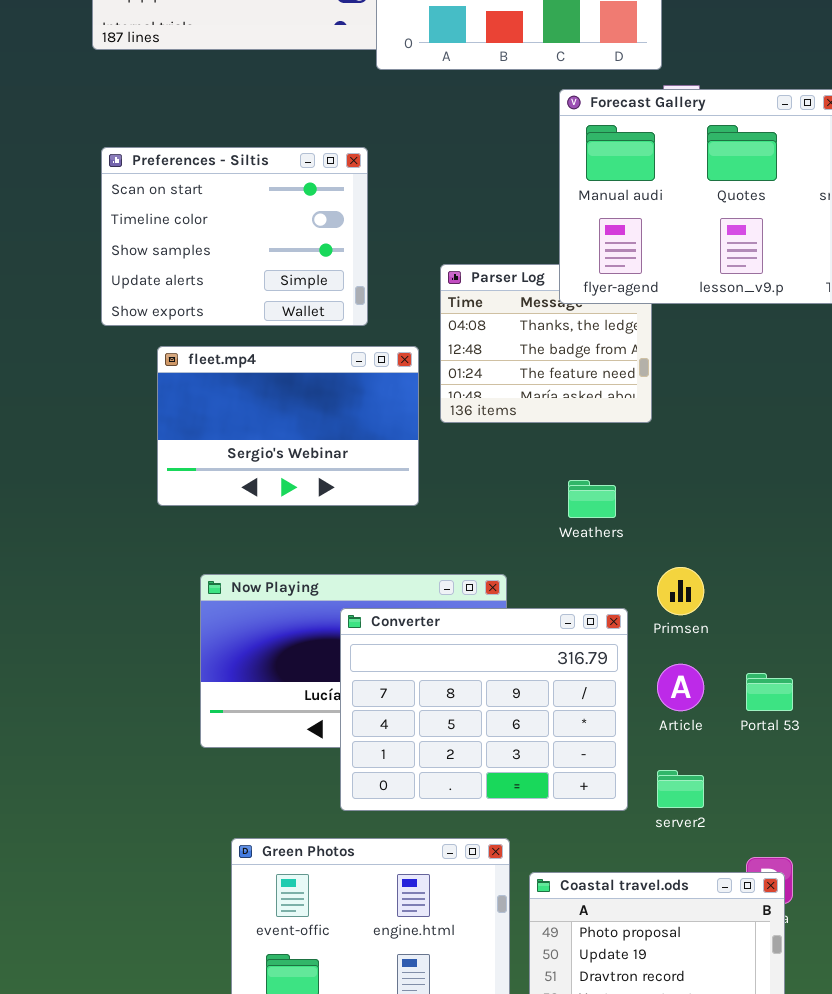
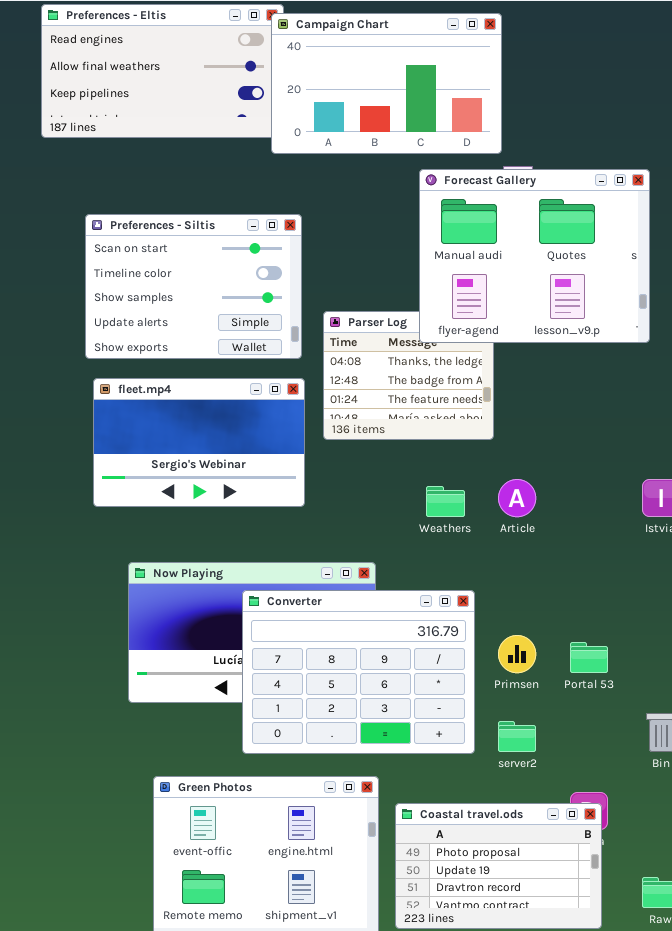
Preferences - Siltis: [101,147,368,326] -> [85,214,302,359], moved
Primsen: [657,567,704,615] -> [498,635,536,673], moved
Article: [657,664,704,711] -> [498,479,536,517], moved

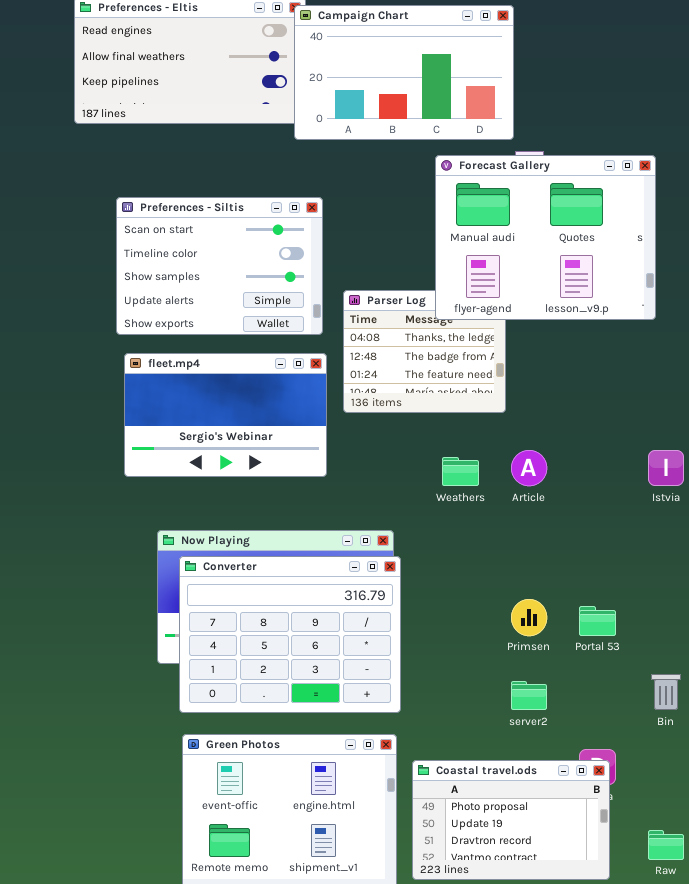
Converter: [242,590,475,754] -> [179,556,401,713], moved

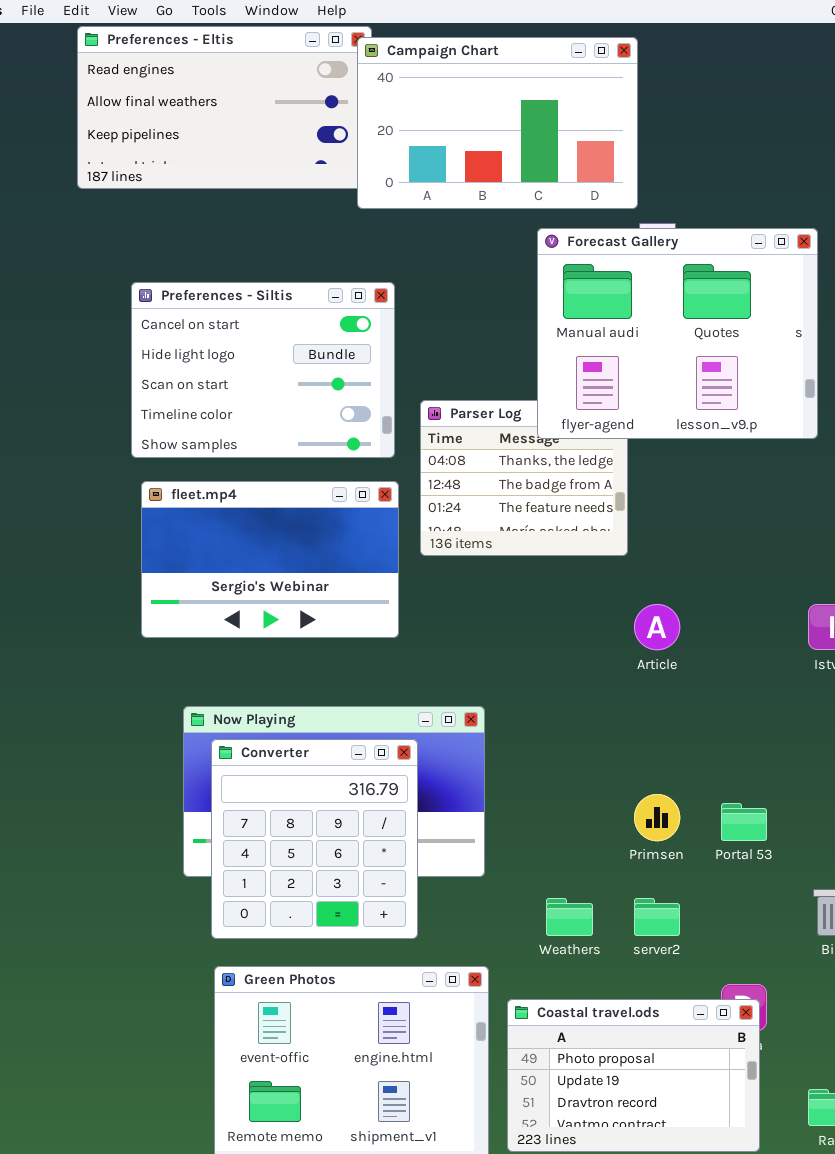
Preferences - Siltis: [116,197,323,335] -> [131,282,395,458], scrolled up 2 rows
Weathers: [442,457,479,486] -> [546,898,593,936], moved
Converter: [179,556,401,713] -> [211,739,418,939], resized

